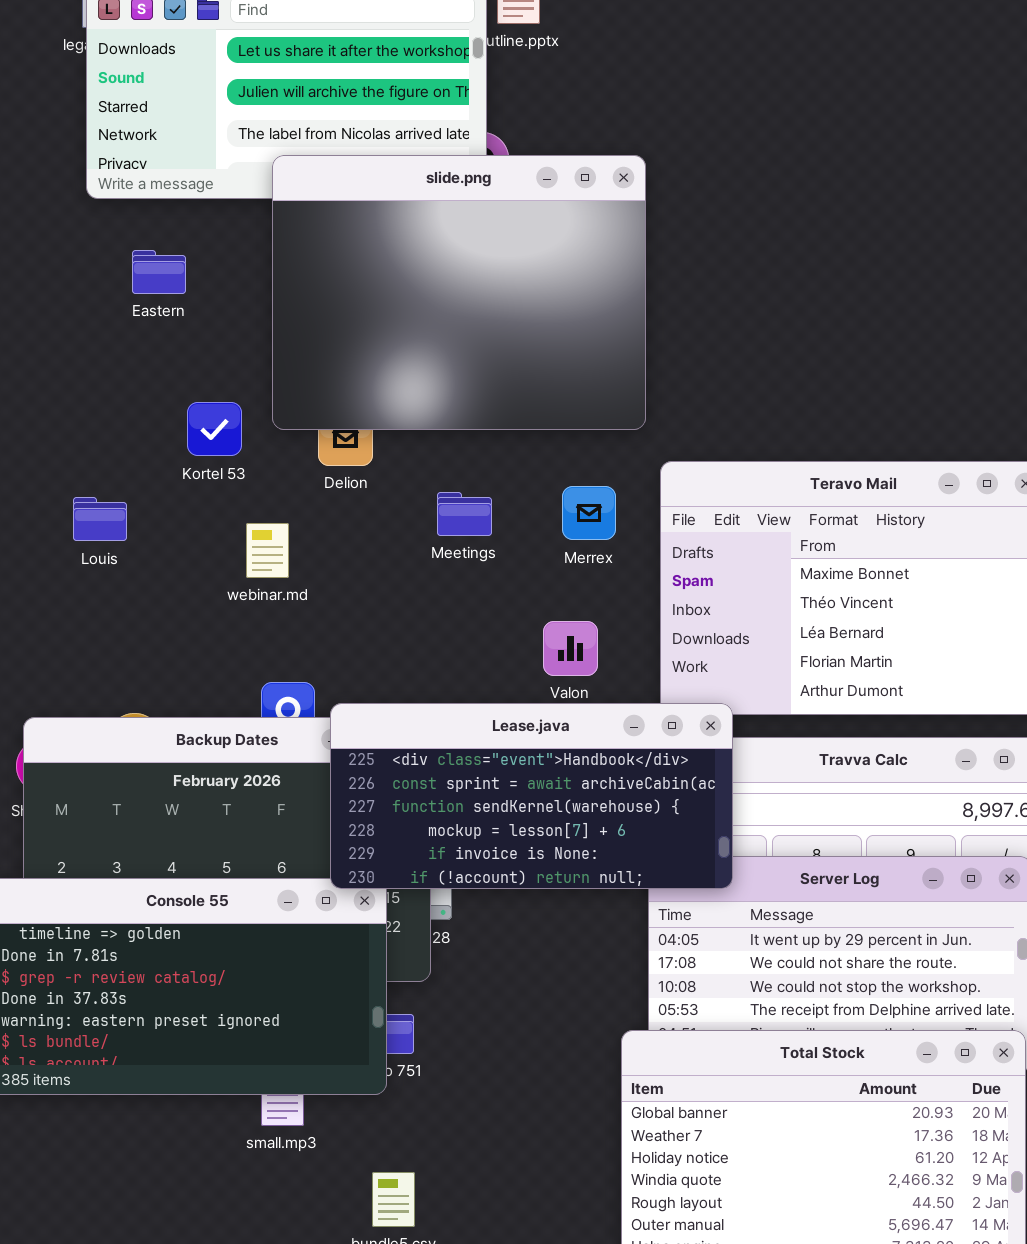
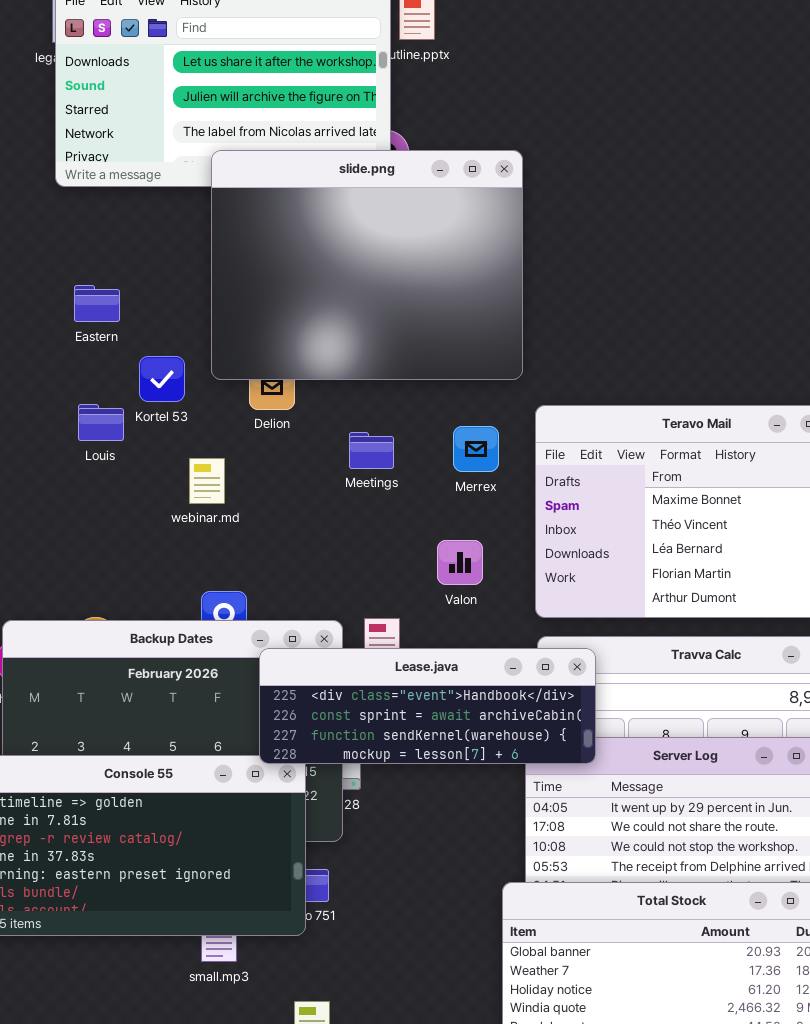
Eastern: [132,250,186,294] -> [74,285,120,322], moved
Louis: [73,497,127,541] -> [78,404,124,441], moved
Lease.java: [330,703,733,889] -> [259,648,596,764], resized

